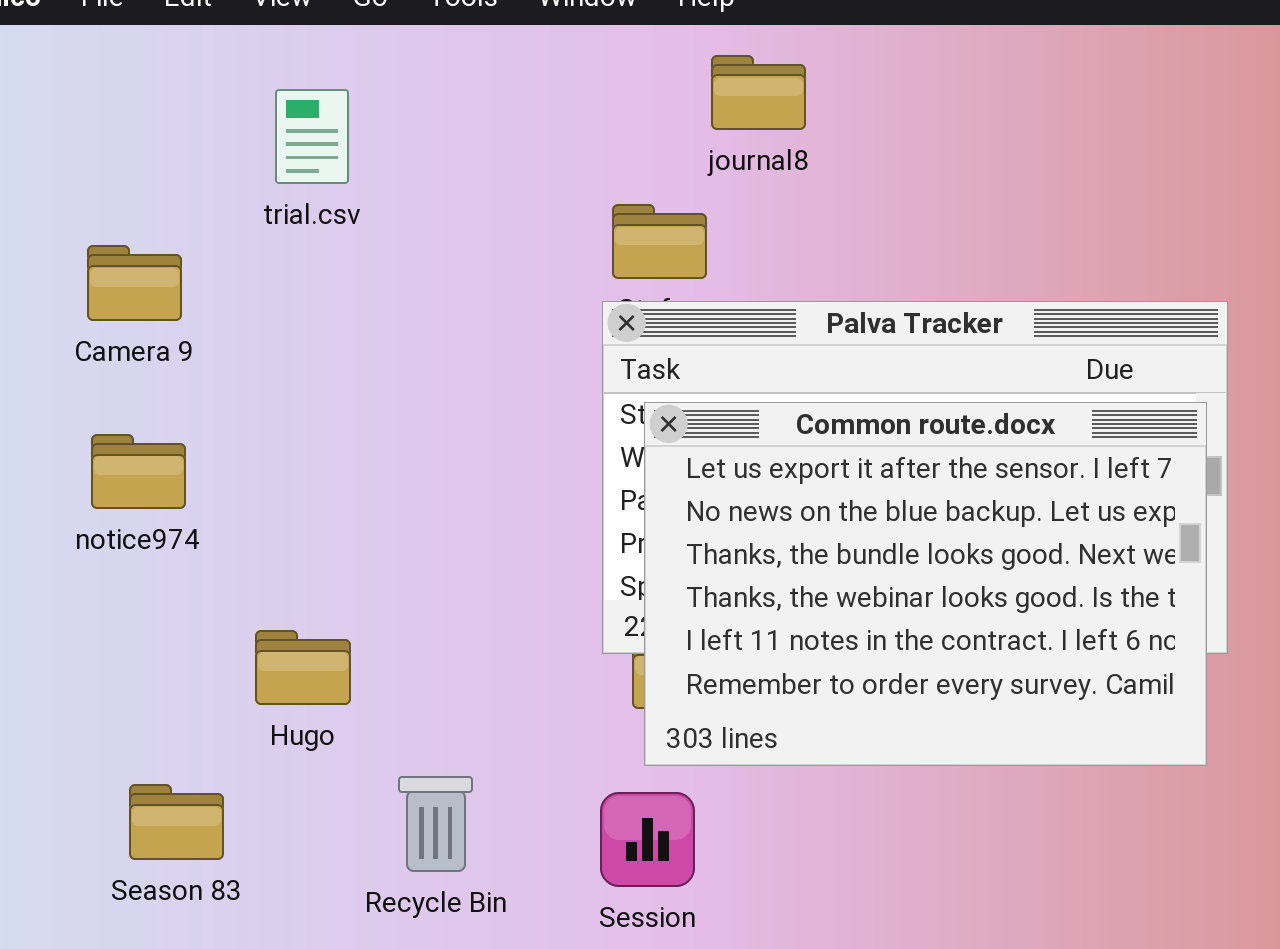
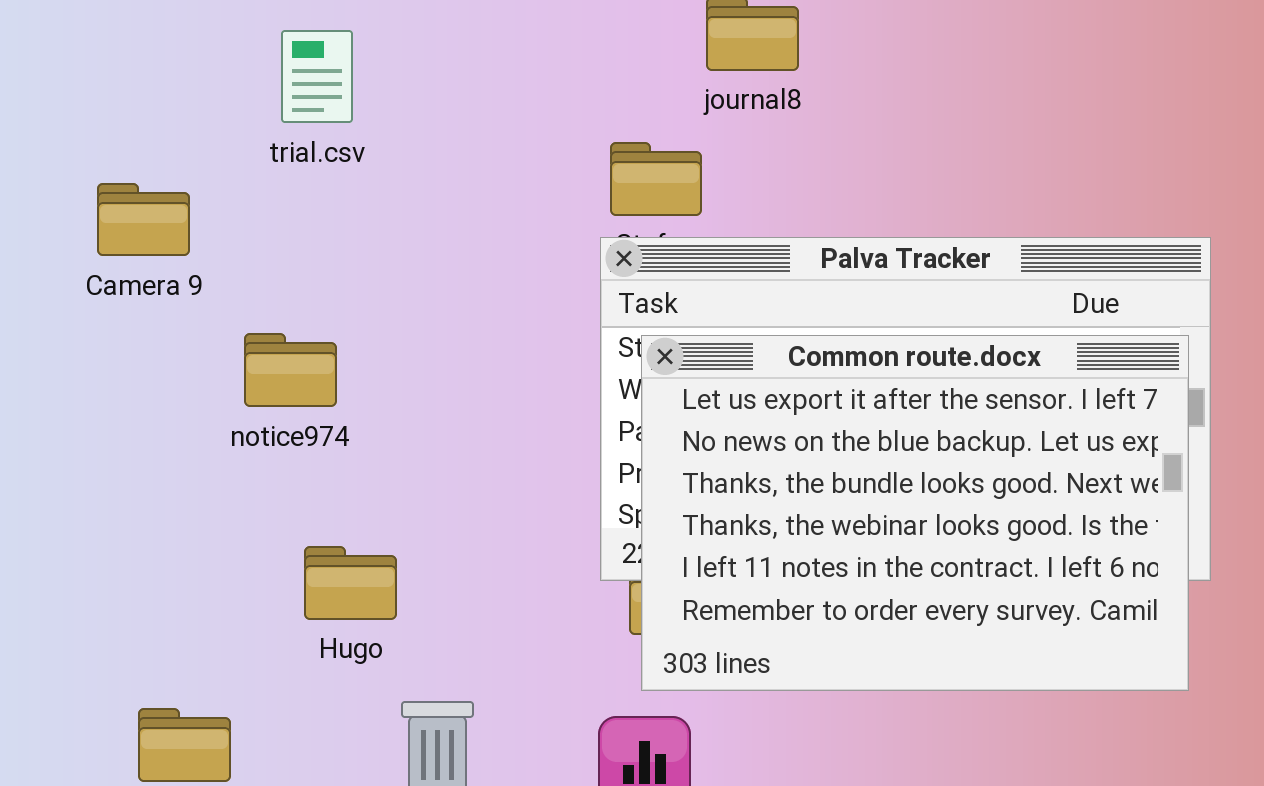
notice974: [91,434,186,509] -> [244,333,337,407], moved
Hugo: [255,630,351,705] -> [304,546,397,620], moved

